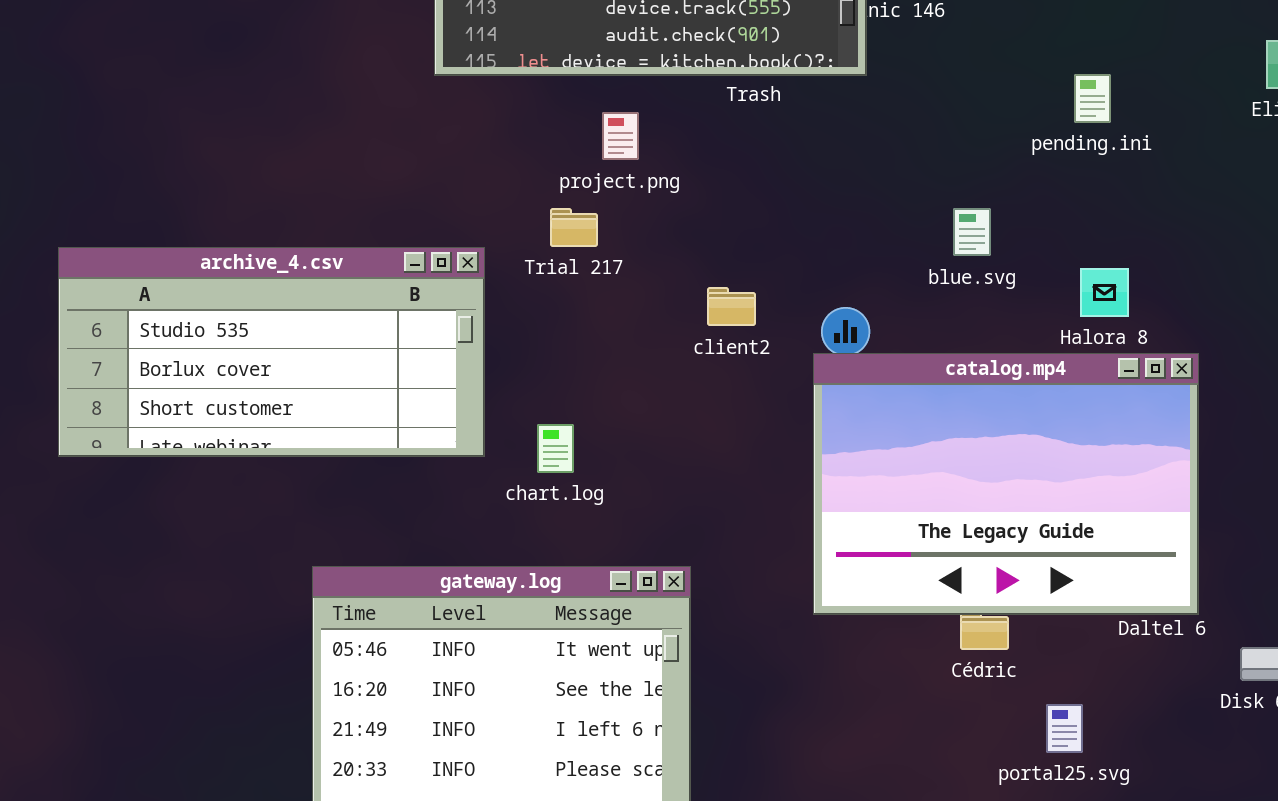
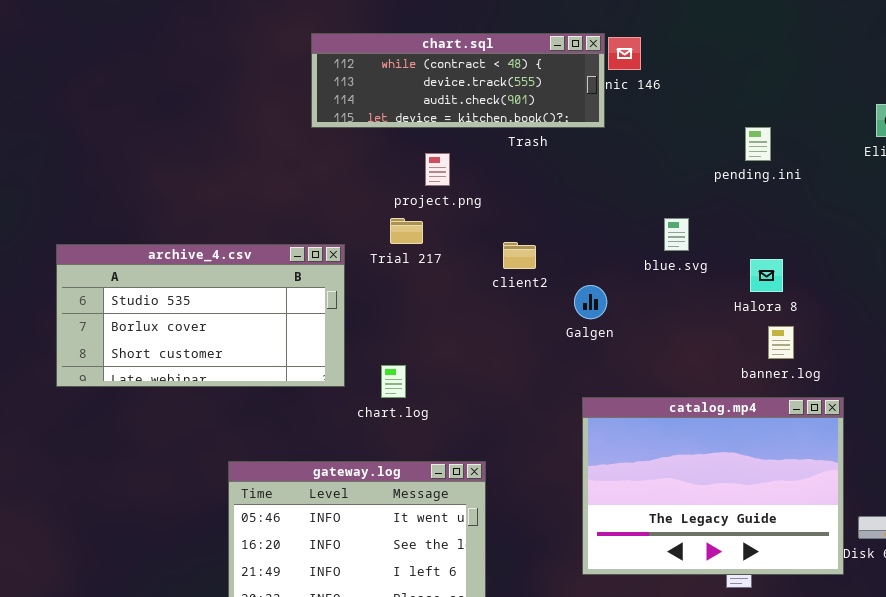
client2: [707,287,756,326] -> [503,242,536,269], moved
catalog.mp4: [813,353,1199,615] -> [582,397,844,575], moved

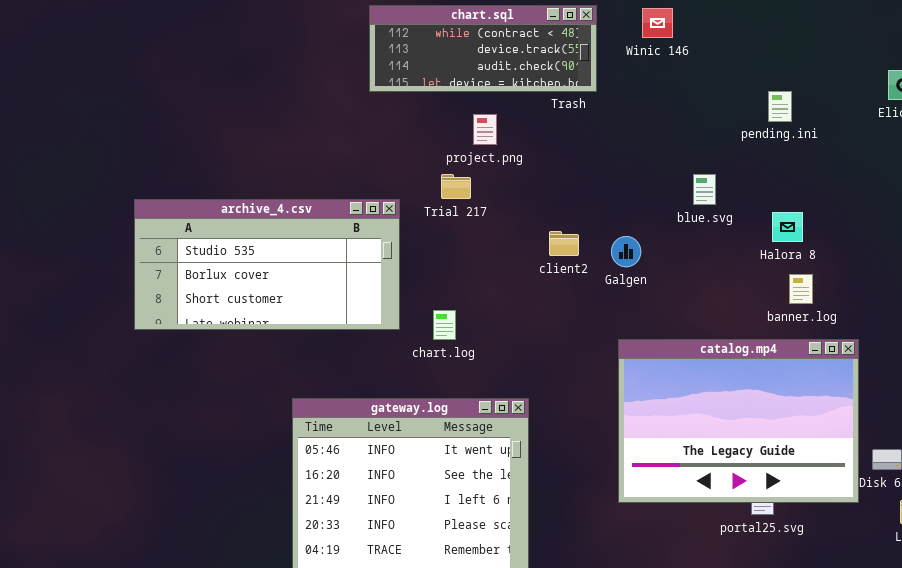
chart.sql: [311,33,605,128] -> [369,5,597,92], resized
client2: [503,242,536,269] -> [549,231,579,256], moved

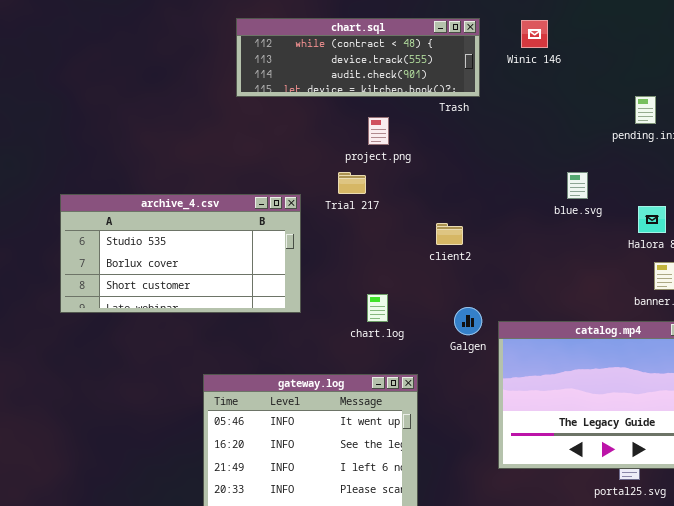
chart.sql: [369,5,597,92] -> [236,18,480,97], resized
Galgen: [611,236,641,267] -> [454,307,482,335], moved
chart.log: [433,310,456,340] -> [367,294,388,322], moved

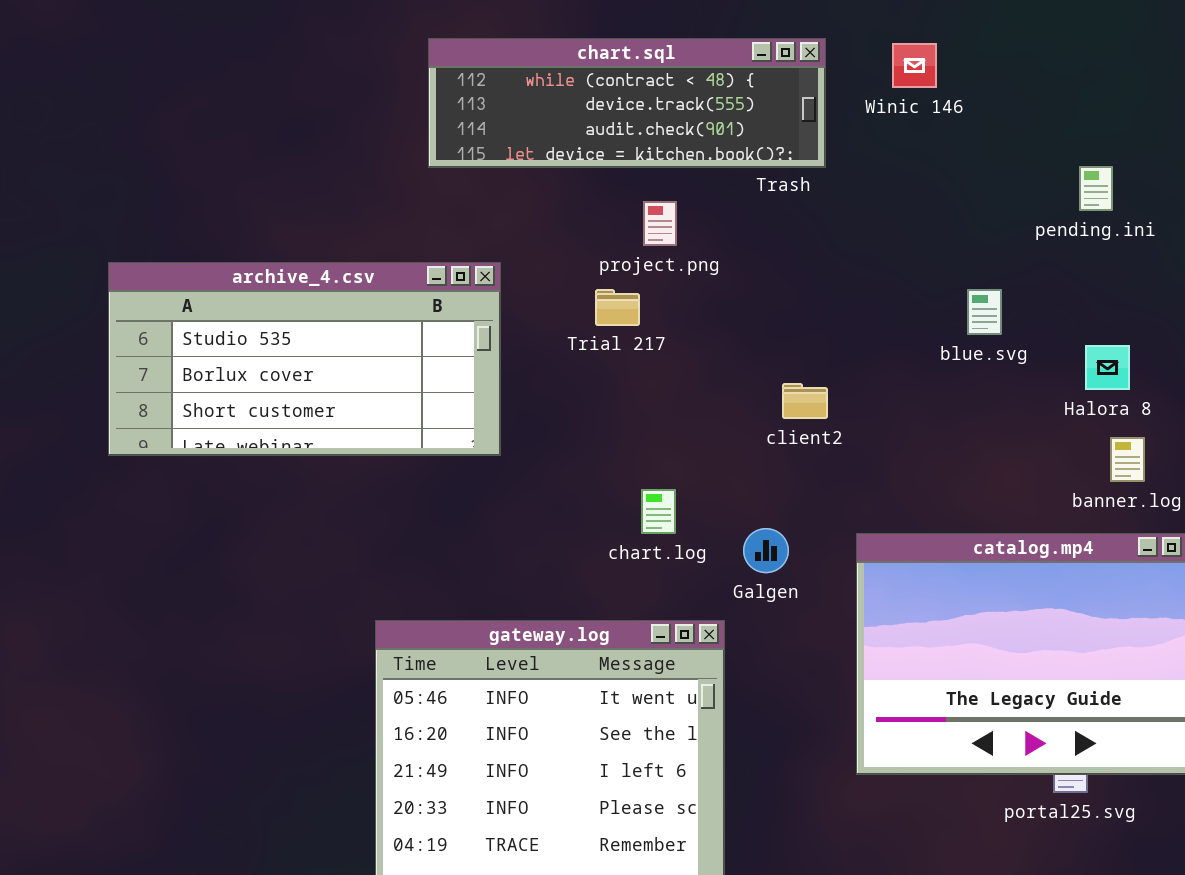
archive_4.csv: [60,194,301,313] -> [108,262,501,456], moved
client2: [436,223,463,245] -> [782,383,828,419], moved
Galgen: [454,307,482,335] -> [743,528,789,573], moved

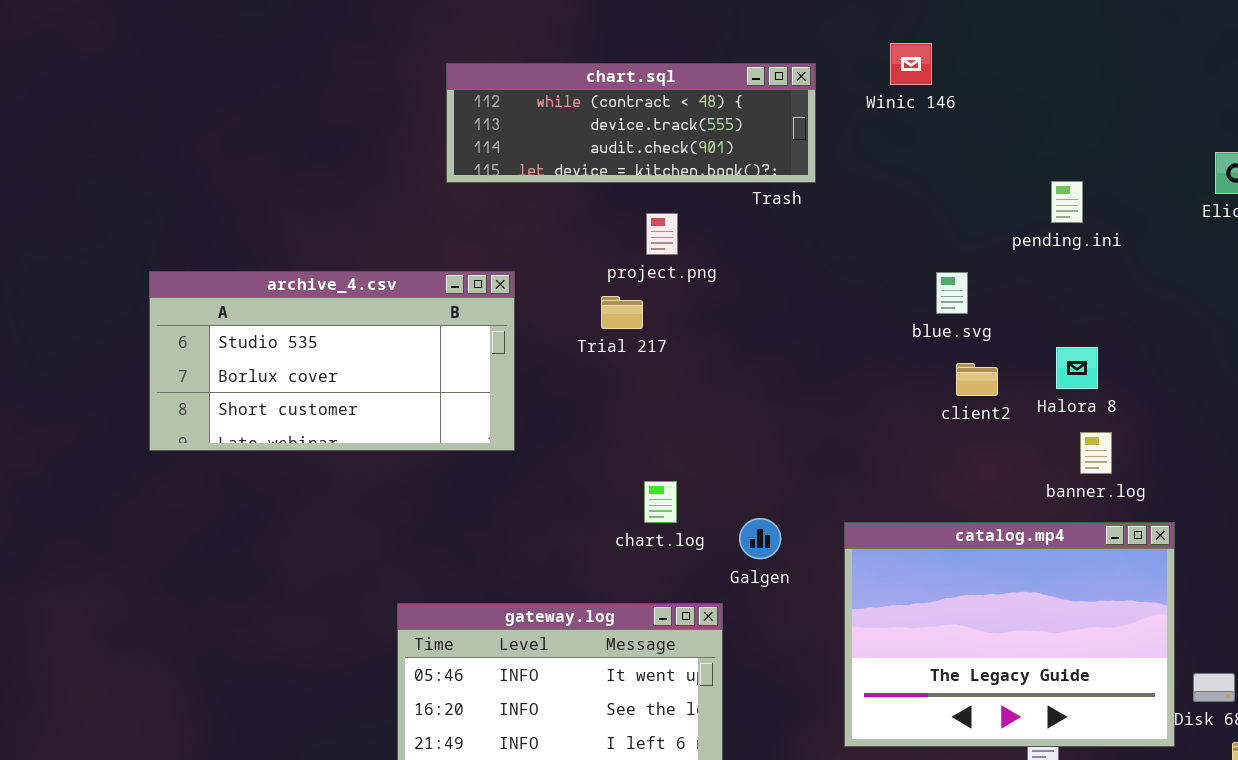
Winic 146: [892,43,937,88] -> [890,43,932,85], moved
blue.svg: [967,289,1002,335] -> [936,272,968,314], moved
client2: [782,383,828,419] -> [956,363,998,396], moved

